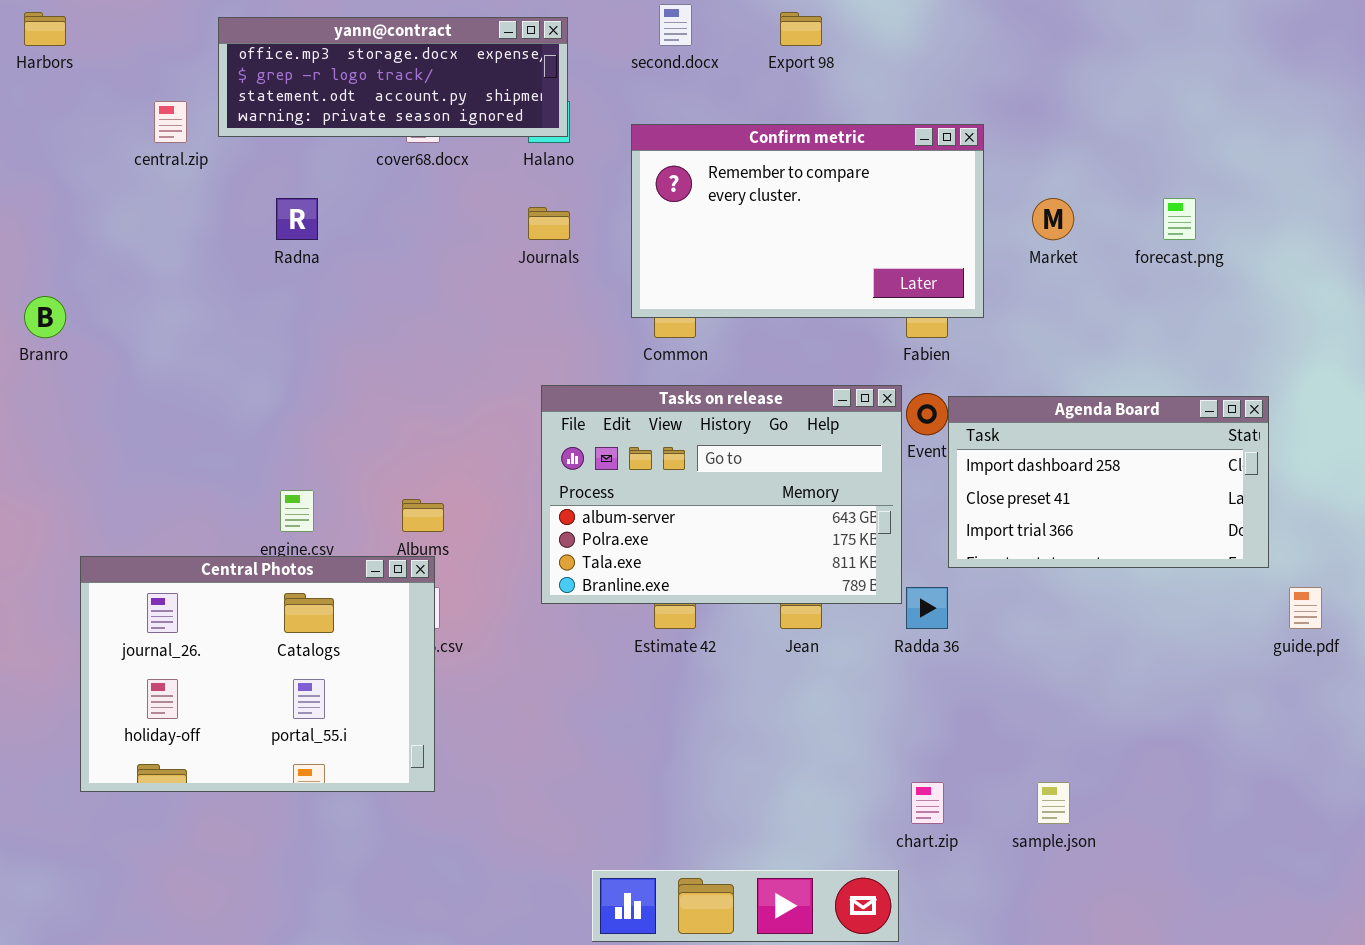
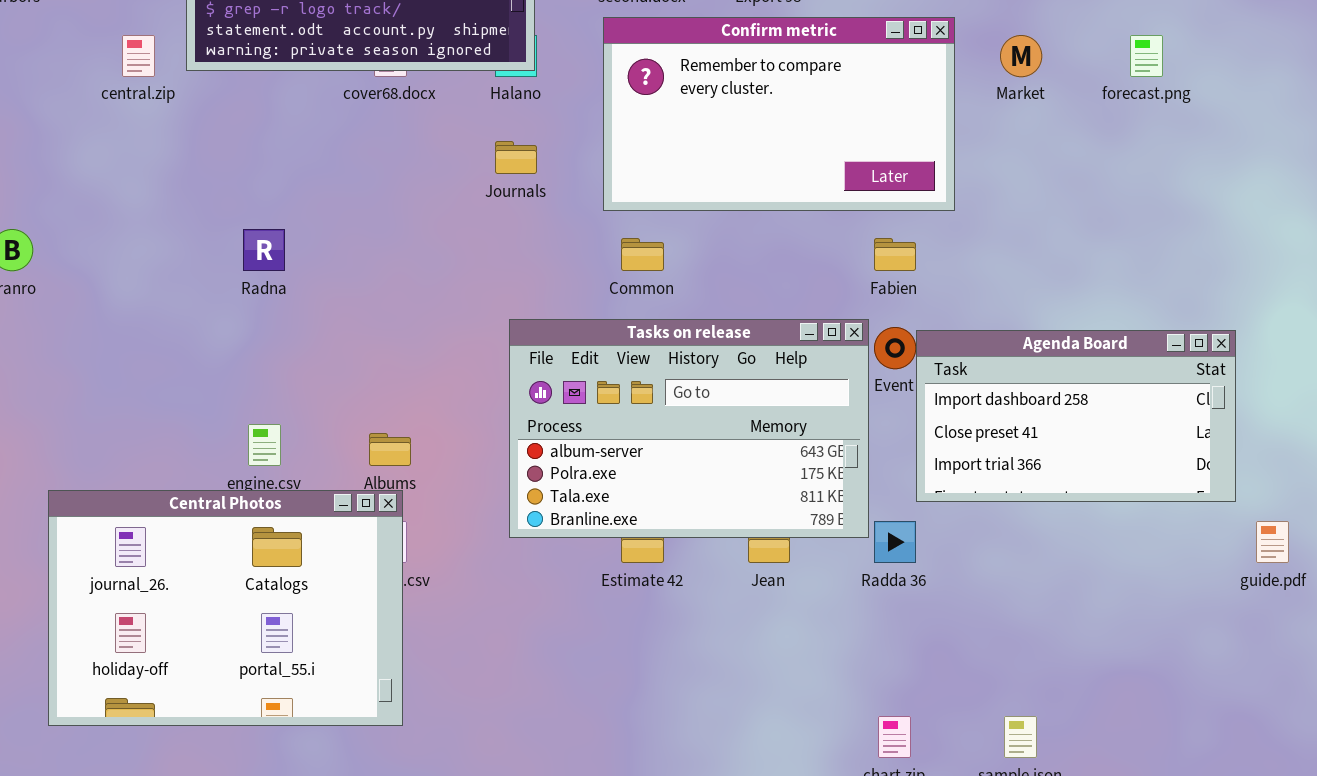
Confirm metric: [631,124,984,318] -> [603,17,955,211], moved
Radna: [276,198,318,240] -> [243,229,285,271], moved
Market: [1032,198,1074,240] -> [1000,35,1042,77], moved
forecast.png: [1163,198,1196,240] -> [1130,35,1163,77], moved

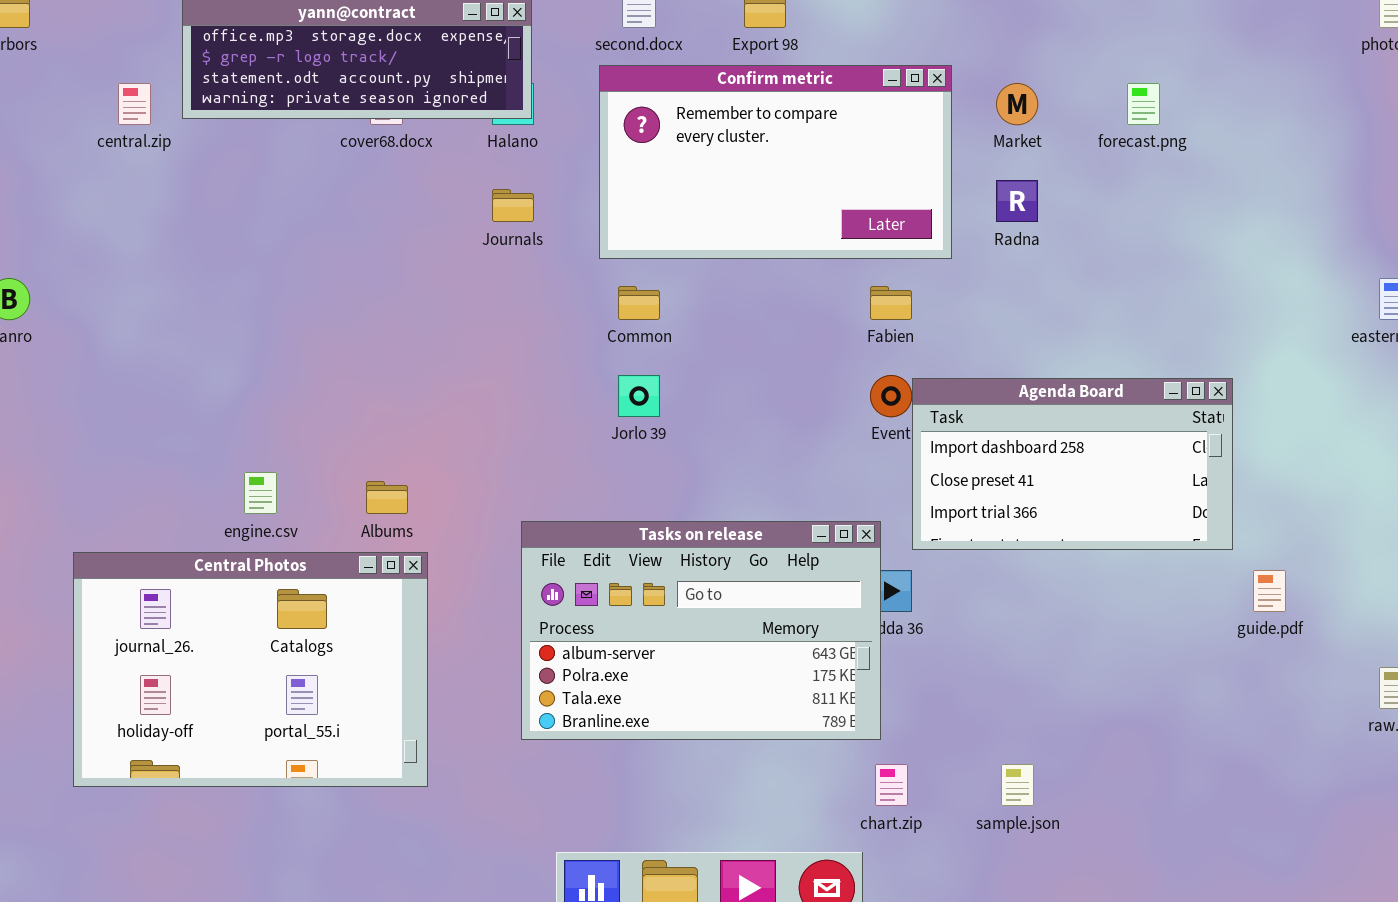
Radna: [243,229,285,271] -> [996,180,1038,222], moved
Tasks on release: [509,319,869,538] -> [521,521,881,740], moved
Central Photos: [48,490,403,726] -> [73,552,428,787], moved

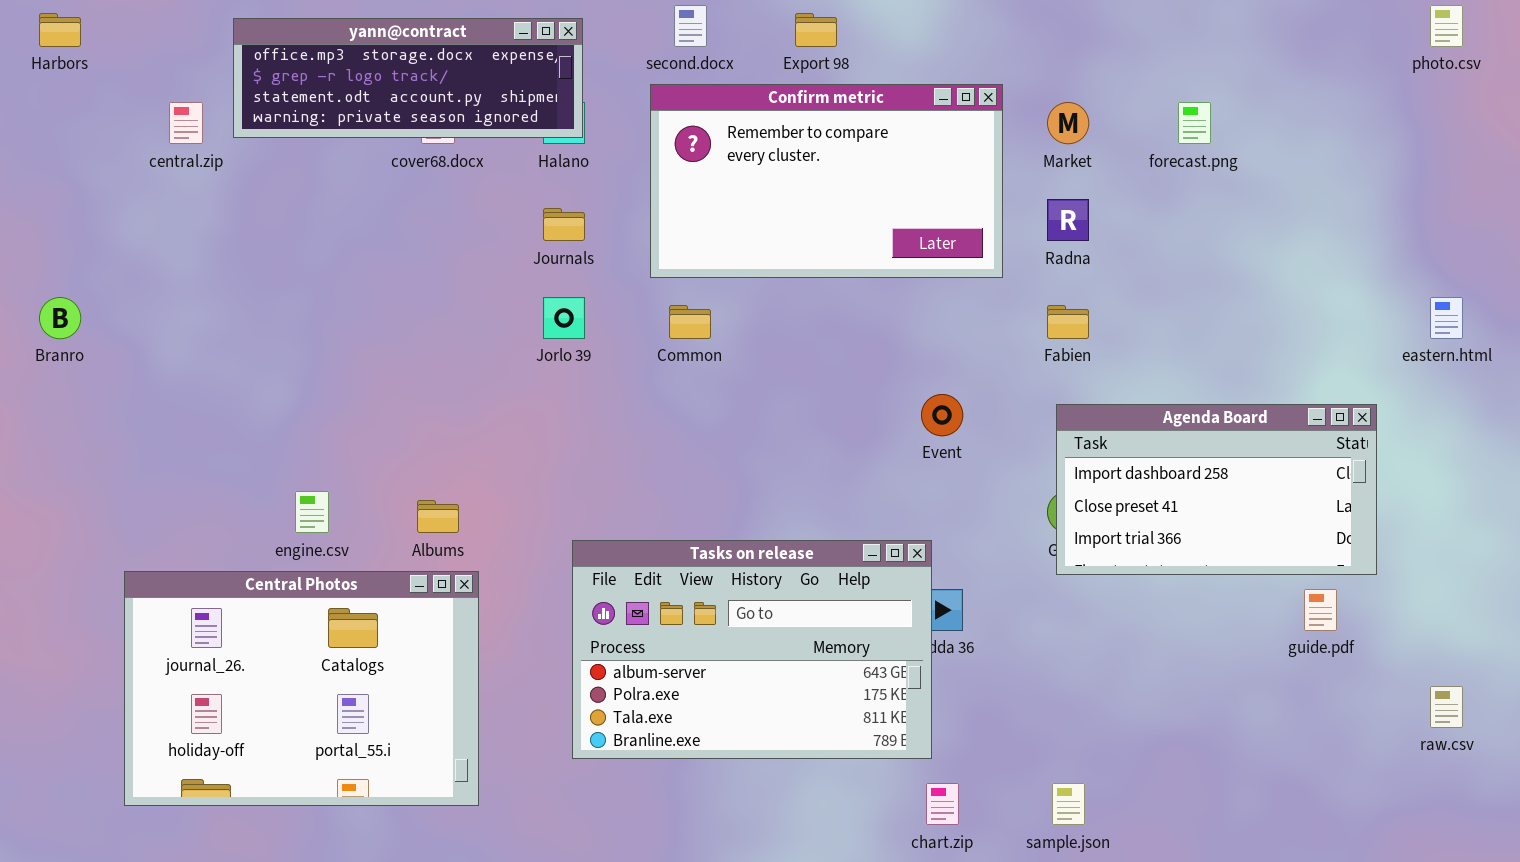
Fabien: [870,286,912,320] -> [1047,305,1089,339], moved
Jorlo 39: [618,375,660,417] -> [543,297,585,339], moved
Agenda Board: [912,378,1233,550] -> [1056,404,1377,575], moved

